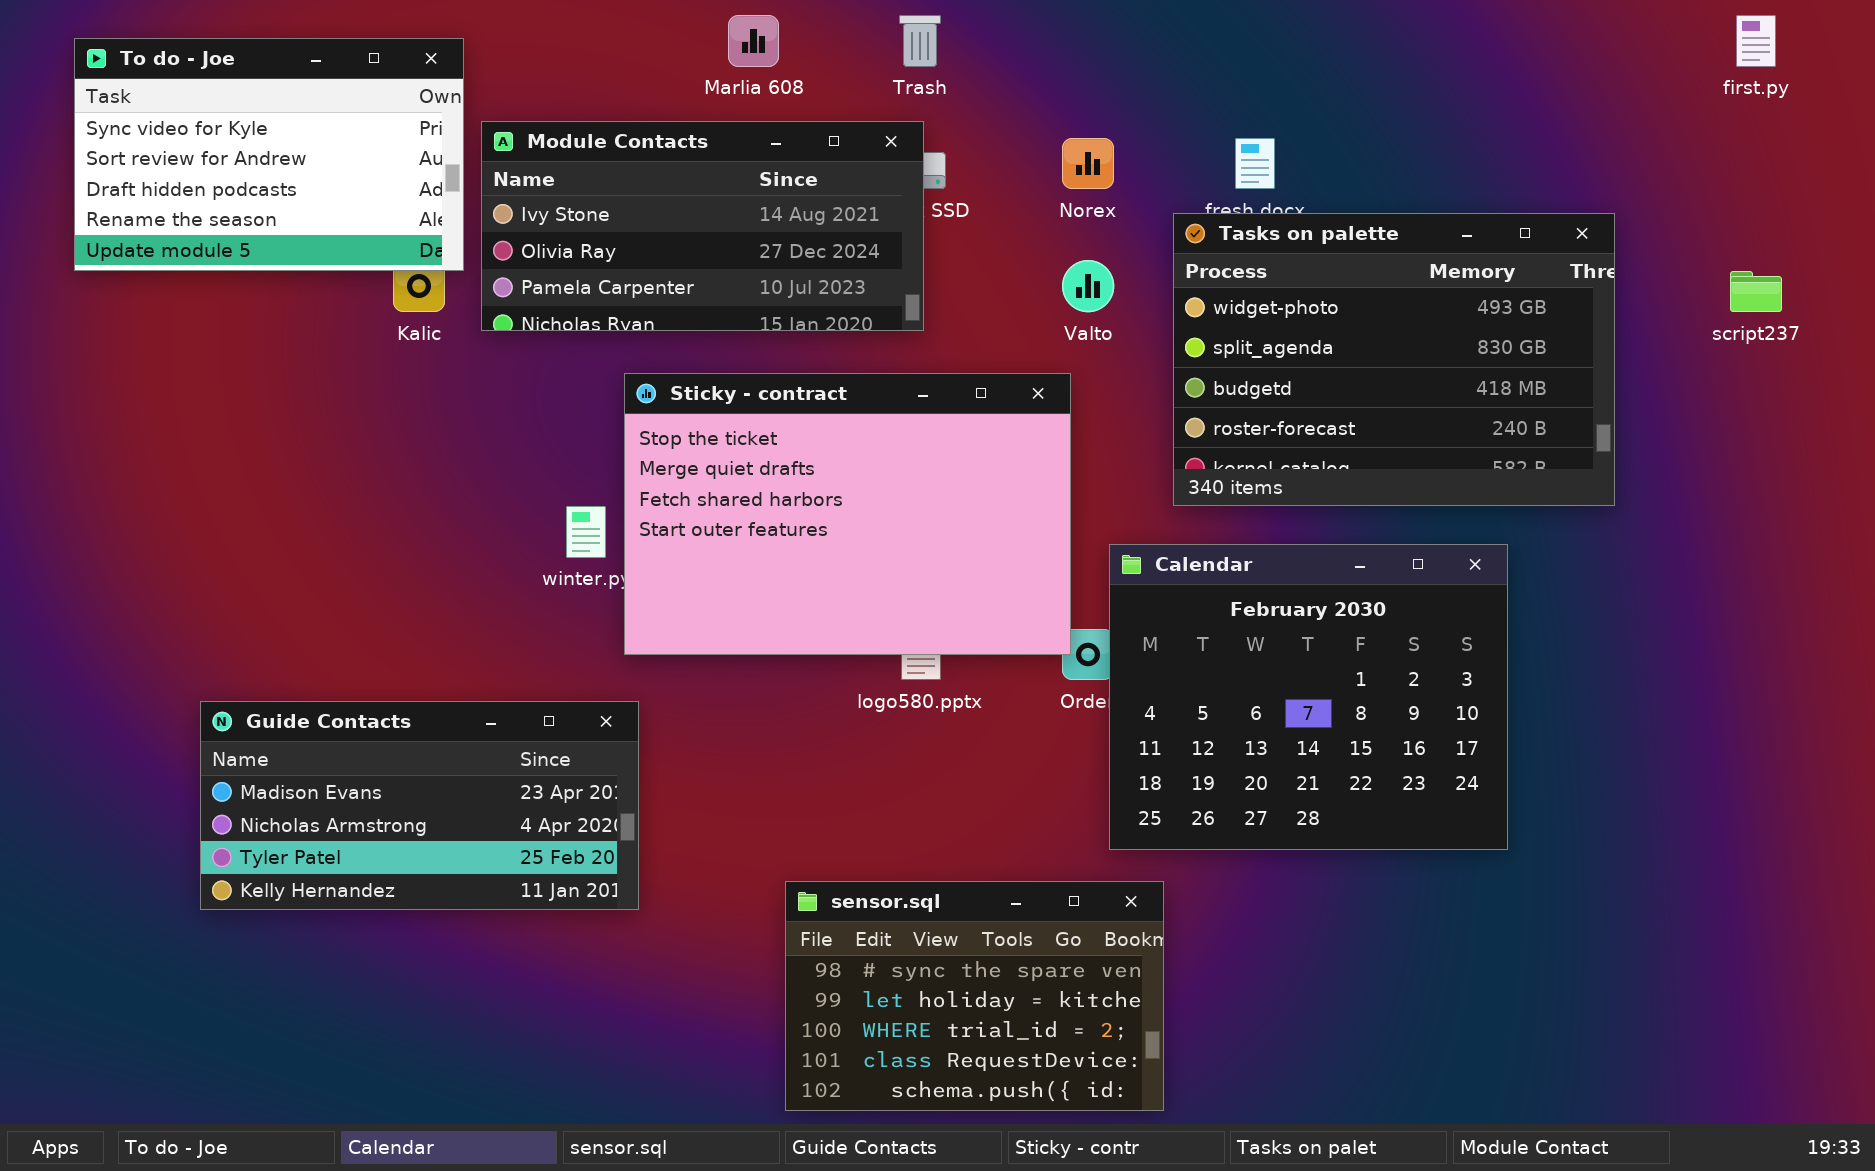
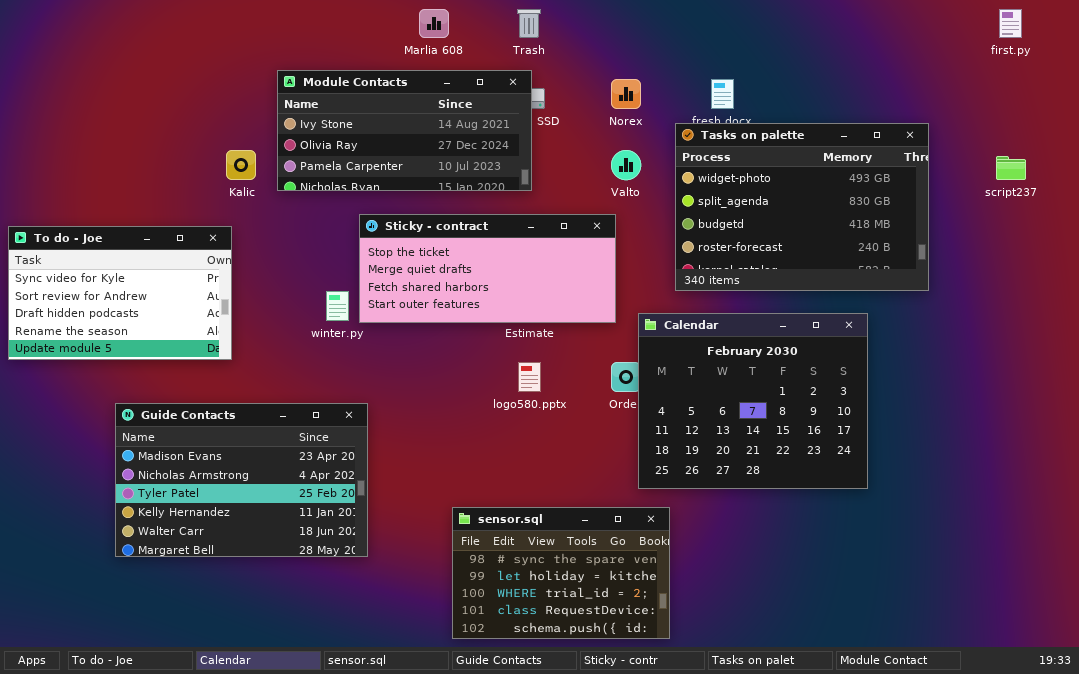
To do - Joe: [74,38,464,271] -> [8,226,232,360], moved
Sticky - contract: [624,373,1071,655] -> [359,214,616,323], resized
Guide Contacts: [200,701,639,910] -> [115,403,368,557], resized

